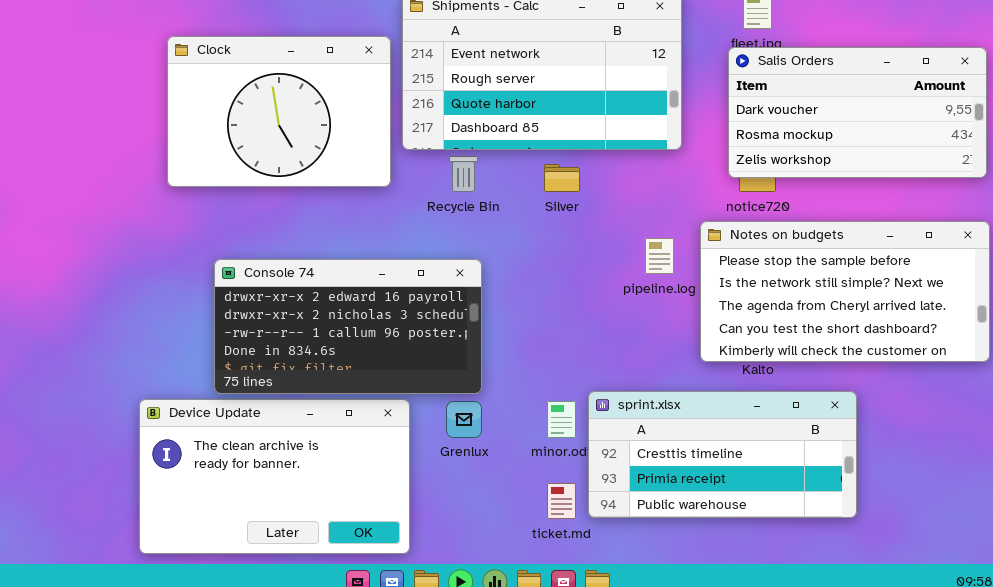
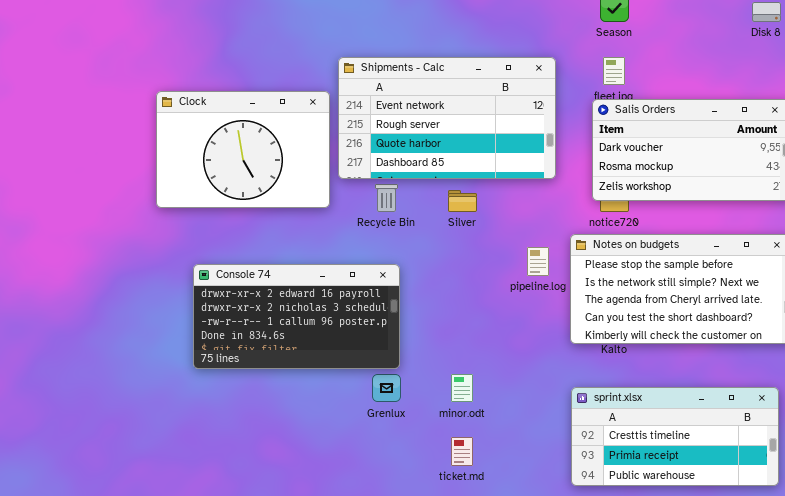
sprint.xlsx: [588,391,857,518] -> [571,387,779,486], moved
Device Update: [139,399,410,554] -> none, closed

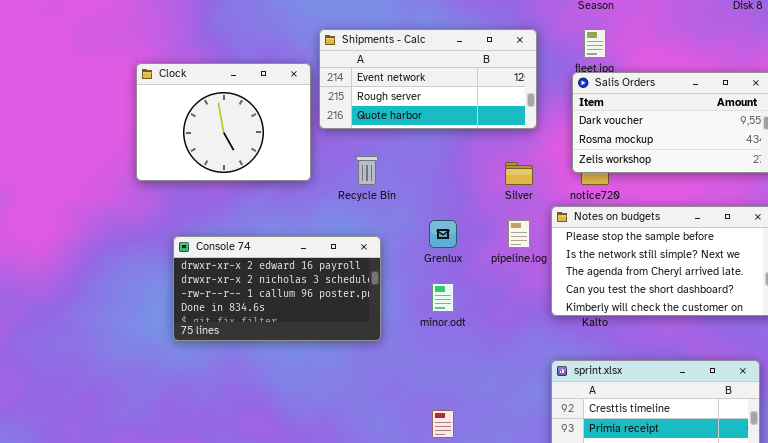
Shipments - Calc: [338,57,556,179] -> [319,29,537,129], resized
Silver: [448,190,477,212] -> [505,162,533,185], moved
Grenlux: [372,374,401,402] -> [429,220,457,248], moved
minor.odt: [451,374,473,402] -> [432,283,454,312], moved

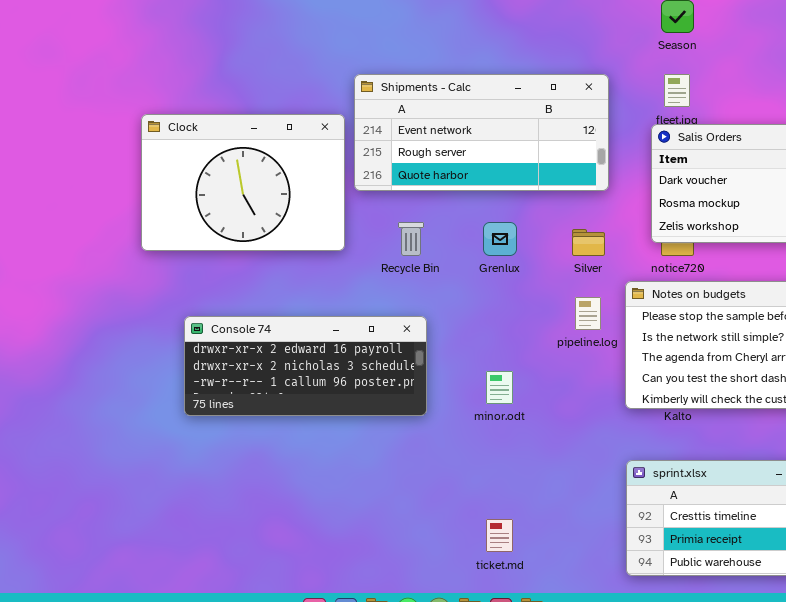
Grenlux: [429,220,457,248] -> [483,222,517,256], moved
Console 74: [173,236,381,341] -> [184,316,427,416], resized

